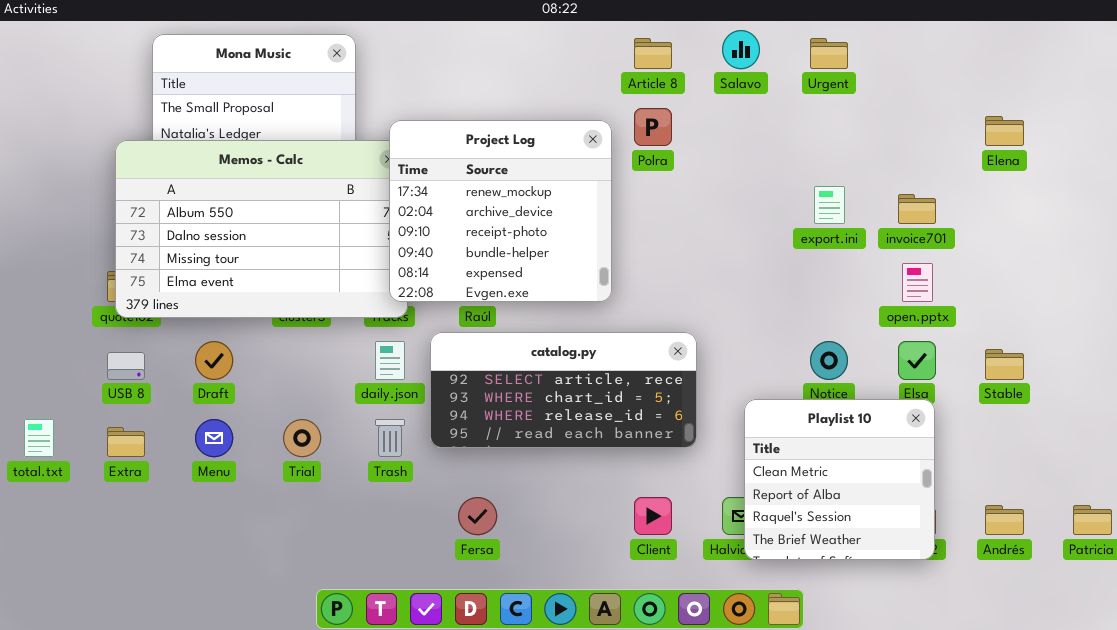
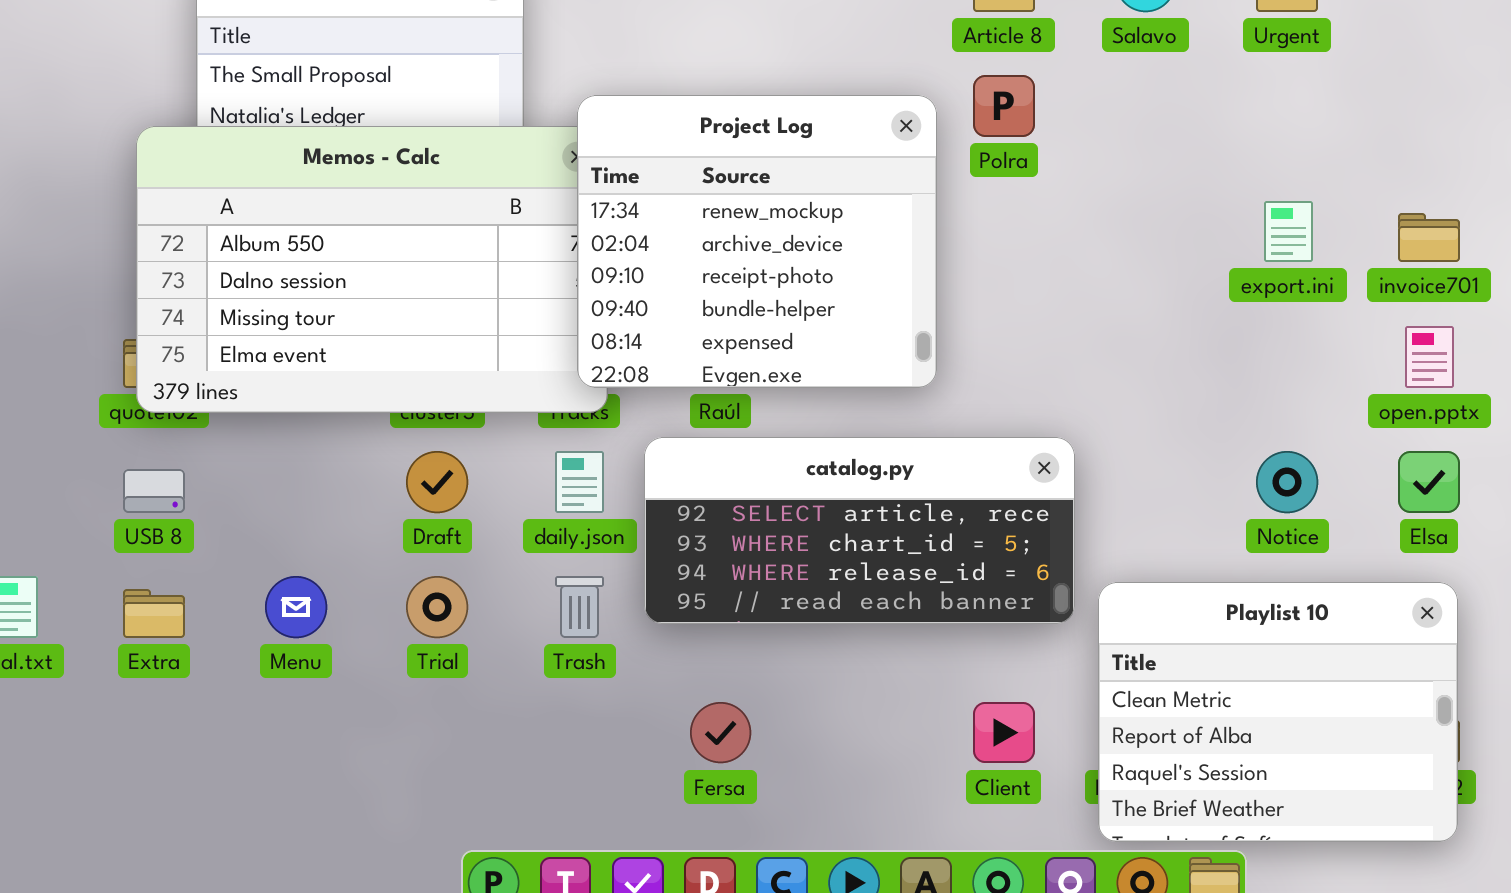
Draft: [195,341,233,380] -> [406,451,468,513], moved
Playlist 10: [744,399,935,560] -> [1098,582,1458,842], moved, resized

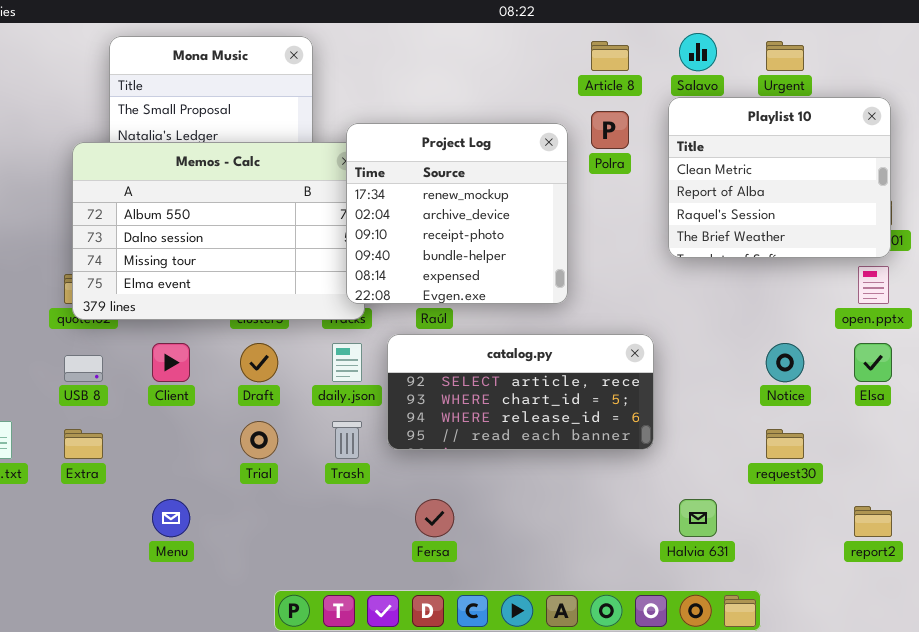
Menu: [265,576,327,638] -> [152,499,190,537], moved
Playlist 10: [1098,582,1458,842] -> [668,97,891,258], moved
Client: [973,702,1035,763] -> [152,343,190,382], moved

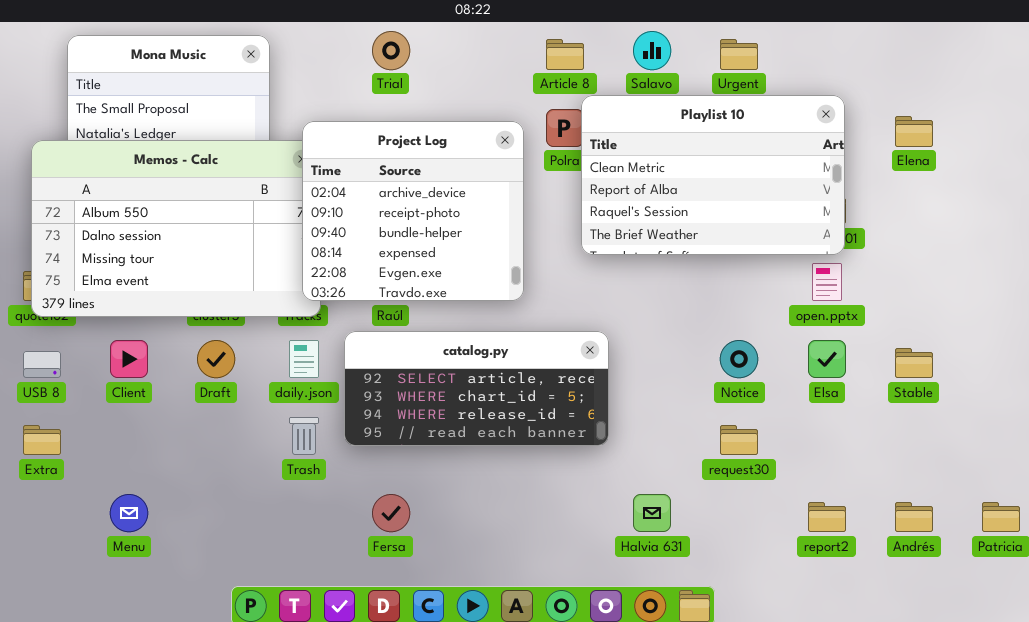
Playlist 10: [668,97,891,258] -> [581,95,845,255], resized
Project Log: [346,123,568,304] -> [302,121,524,301], scrolled down 1 row
Trial: [240,421,278,459] -> [372,31,410,70], moved

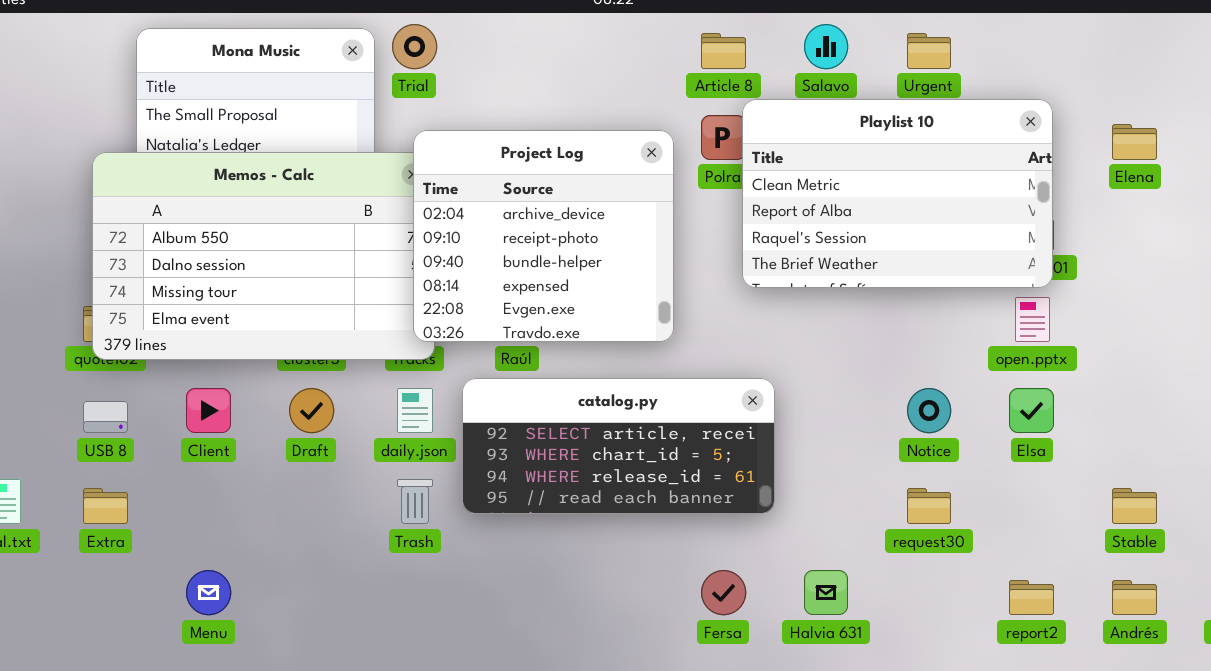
Trial: [372,31,410,70] -> [392,24,437,69], moved
Stable: [895,348,933,378] -> [1112,488,1157,524], moved
Fersa: [372,494,410,532] -> [701,570,746,615], moved

